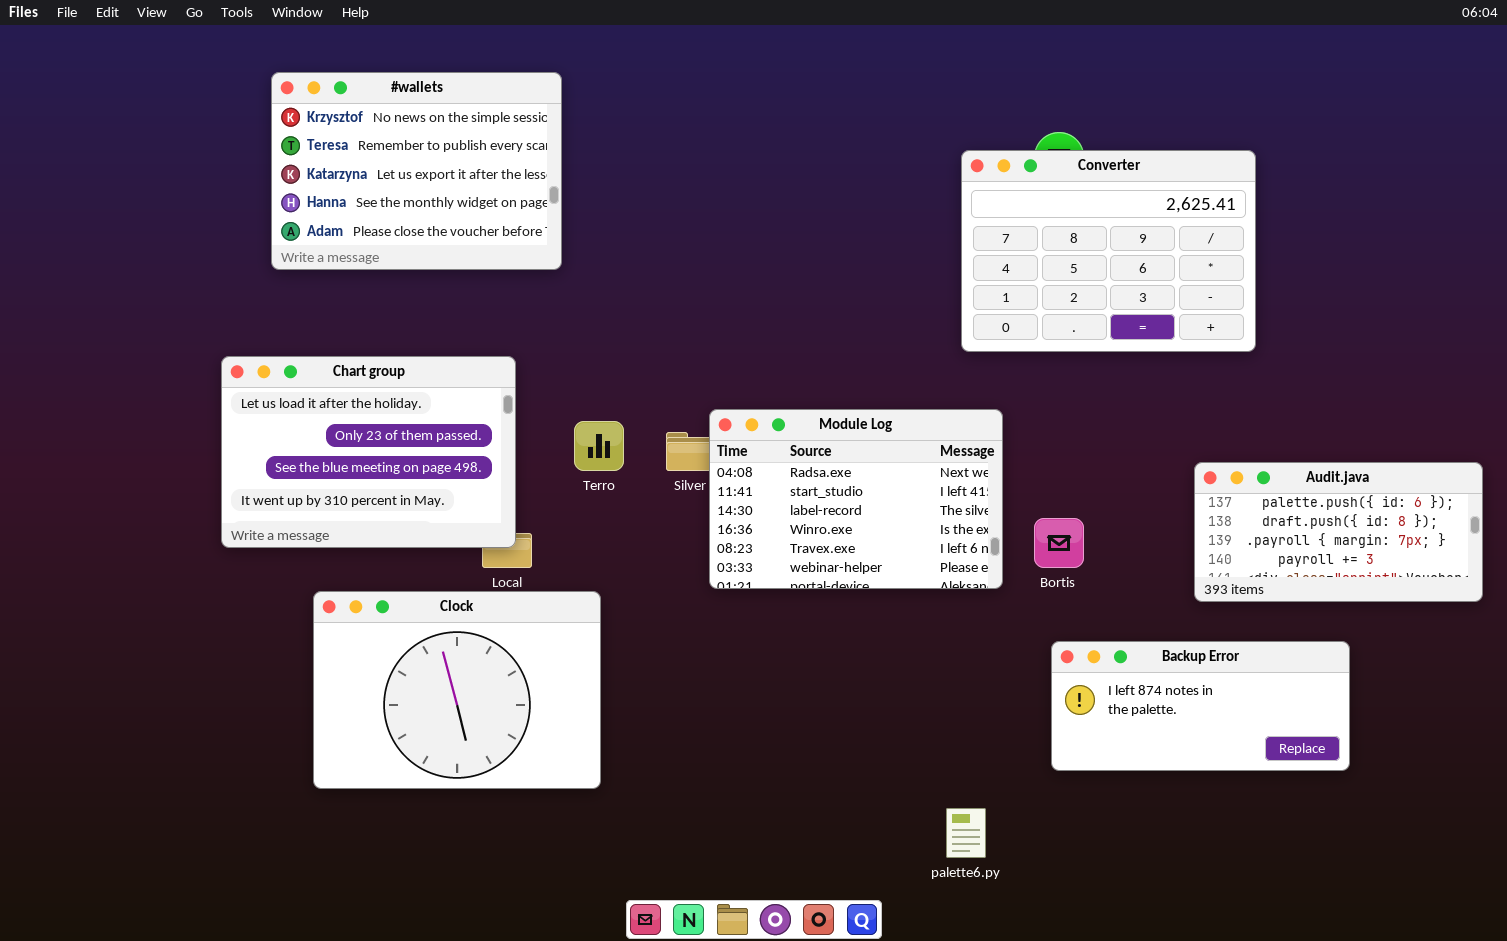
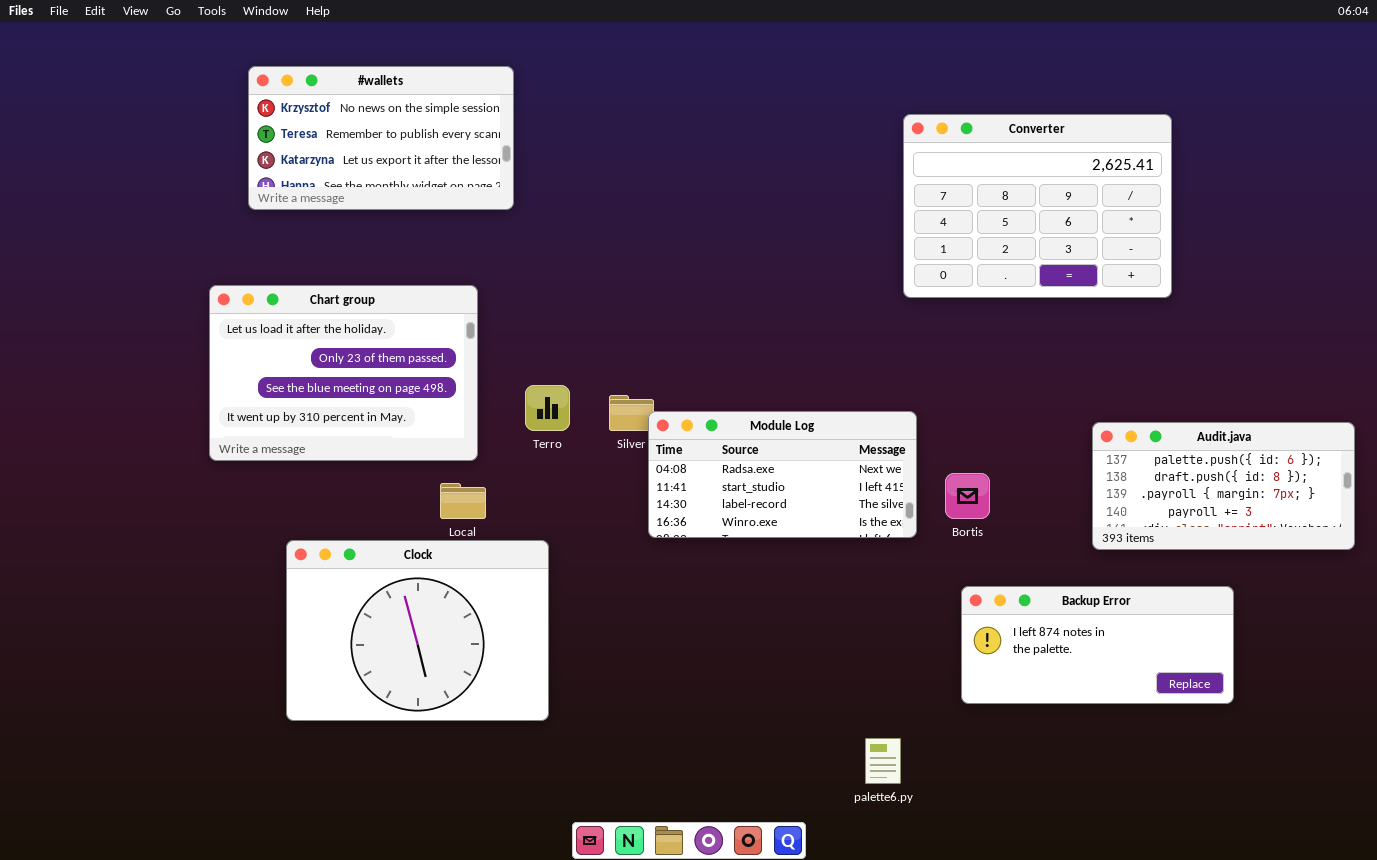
#wallets: [271,72,562,270] -> [248,66,514,210], resized
Converter: [961,150,1256,352] -> [903,114,1172,298], moved
Chart group: [221,356,516,548] -> [209,285,478,461], moved
Module Log: [709,409,1003,589] -> [648,411,917,538], resized

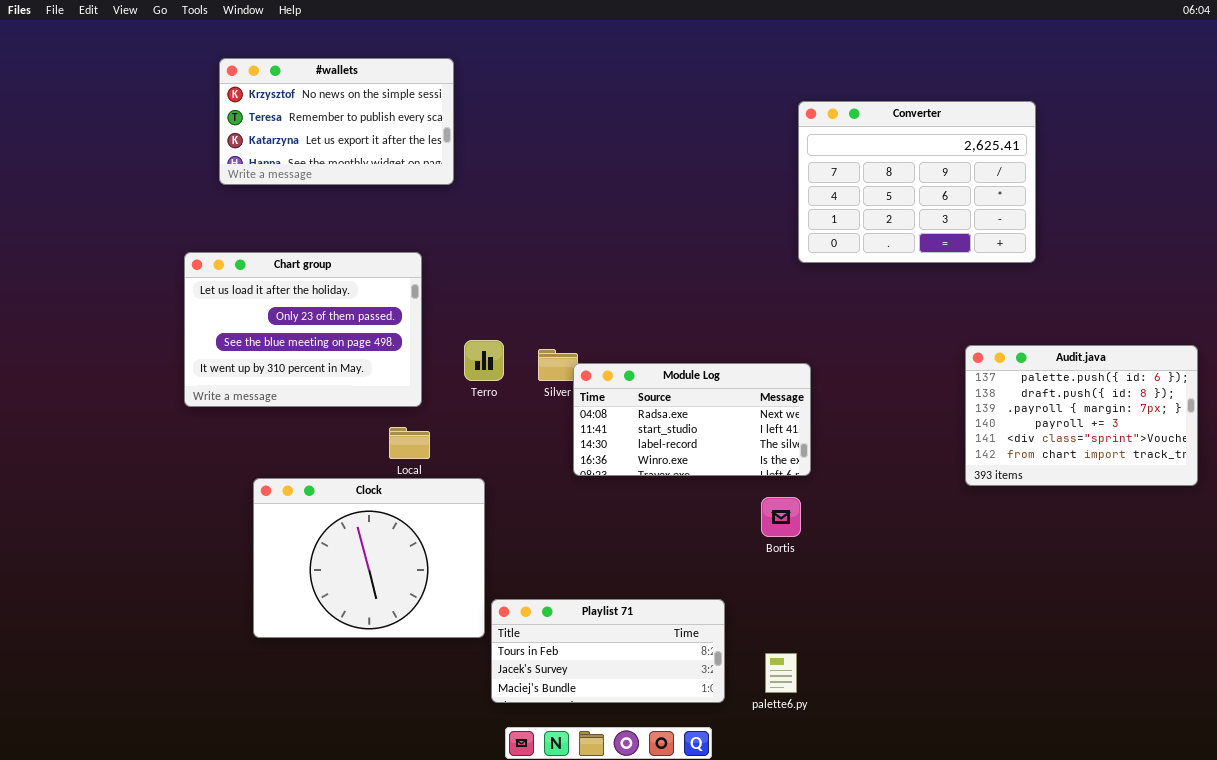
Audit.java: [1092,422,1355,550] -> [965,345,1198,486], resized
Bortis: [945,473,990,519] -> [761,497,801,537], moved
Backup Error: [961,586,1234,704] -> none, closed
Playlist 71: none -> [491,599,725,703], opened

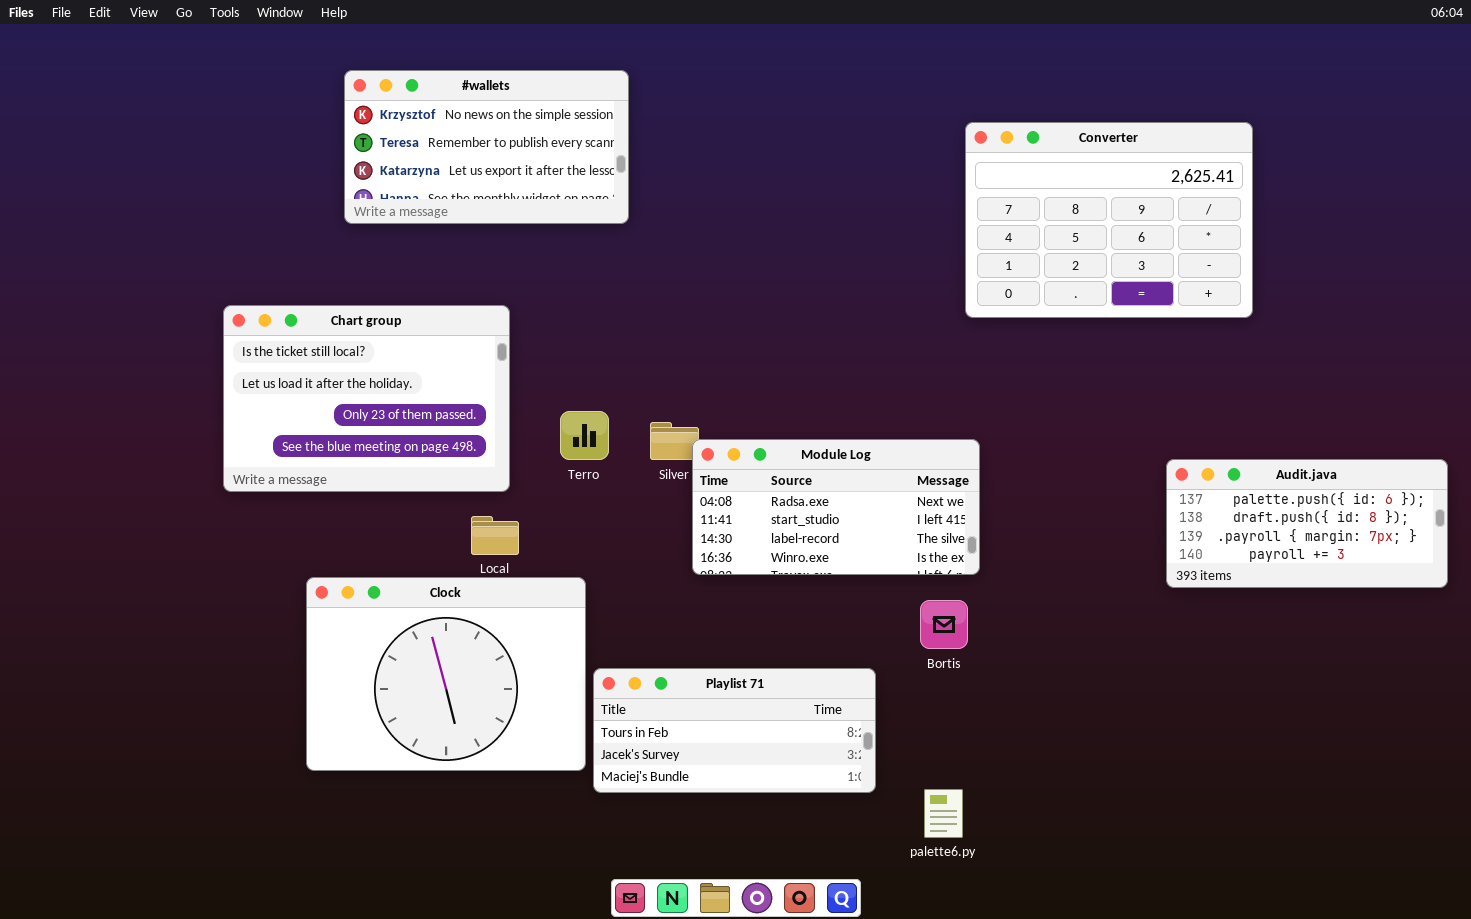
#wallets: [219,58,454,185] -> [344,70,629,224], moved
Chart group: [184,252,422,407] -> [223,305,510,492], scrolled up 1 row
Audit.java: [965,345,1198,486] -> [1166,459,1448,588], resized
Playlist 71: [491,599,725,703] -> [593,668,876,793], moved

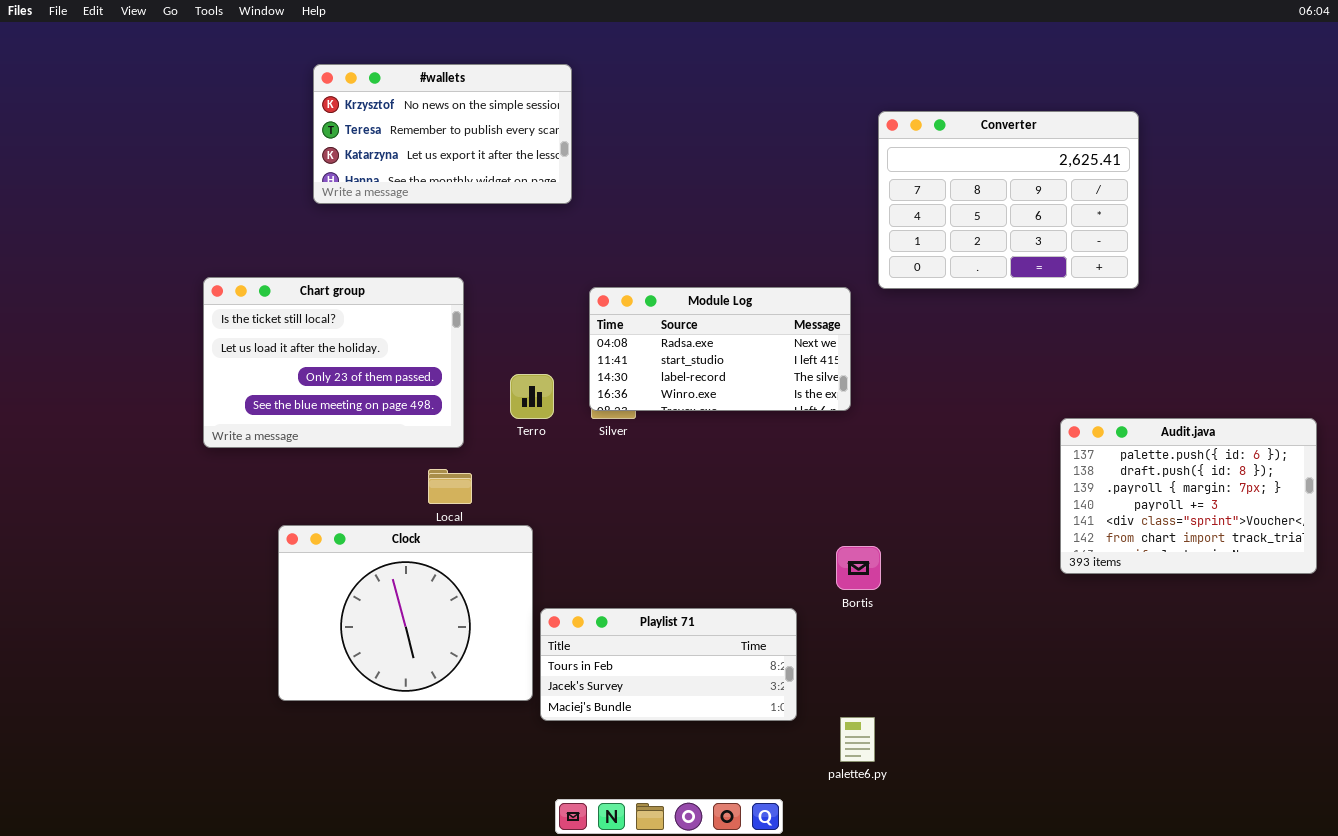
Module Log: [692,439,980,575] -> [589,287,851,411], moved
Audit.java: [1166,459,1448,588] -> [1060,418,1317,574], resized

